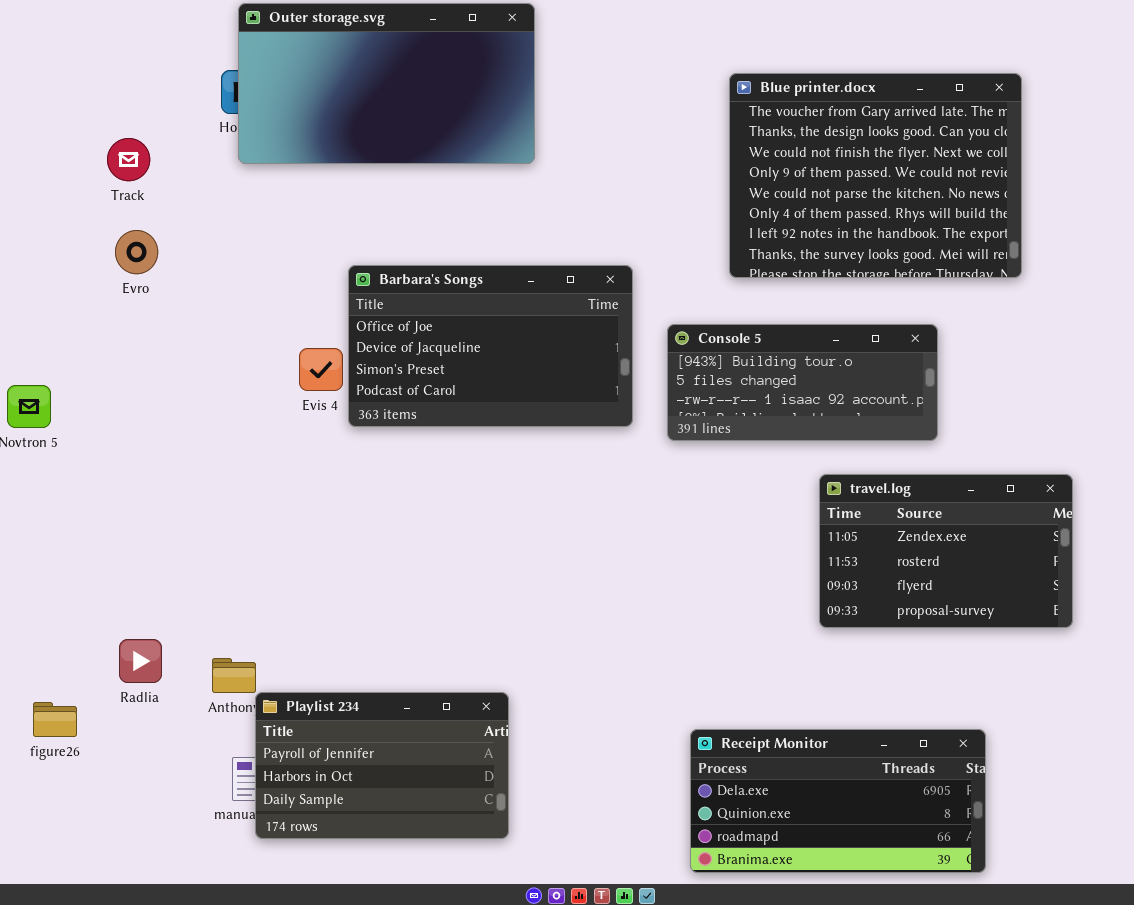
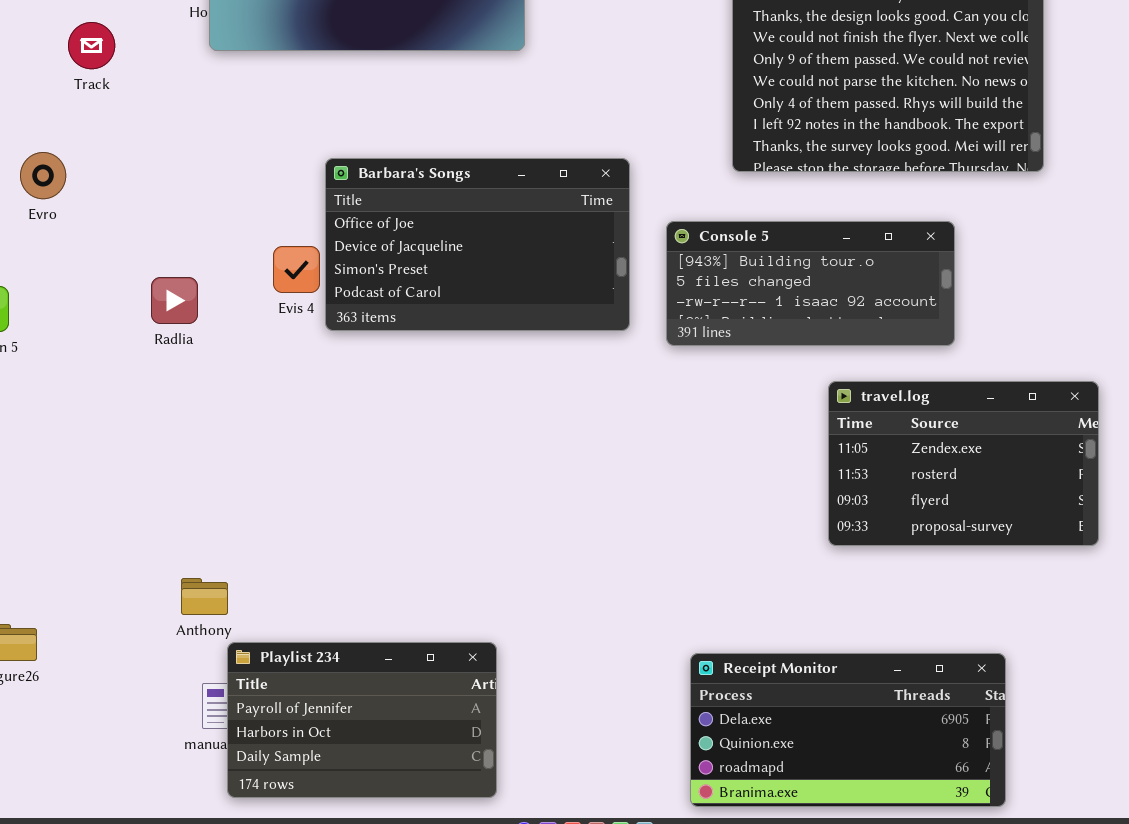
Evro: [115,230,158,274] -> [20,152,66,199], moved
Radlia: [119,639,162,683] -> [151,277,198,324], moved
Playlist 234: [255,692,509,839] -> [227,642,497,798], moved

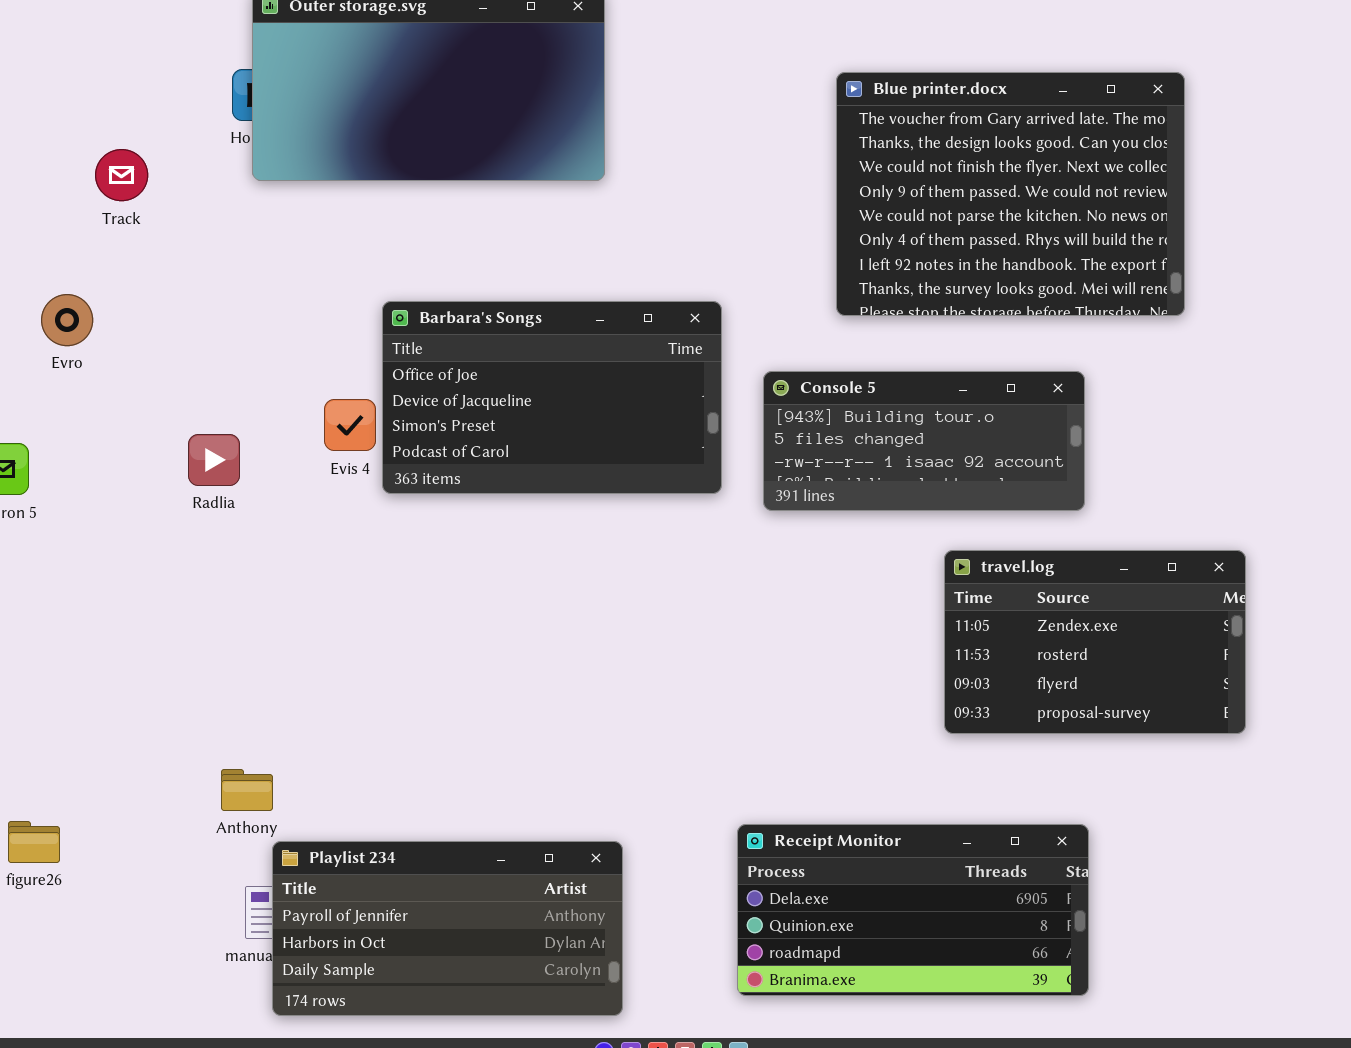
Playlist 234: [227,642,497,798] -> [272,841,623,1016], resized
Receipt Monitor: [690,653,1006,807] -> [737,824,1089,996], moved

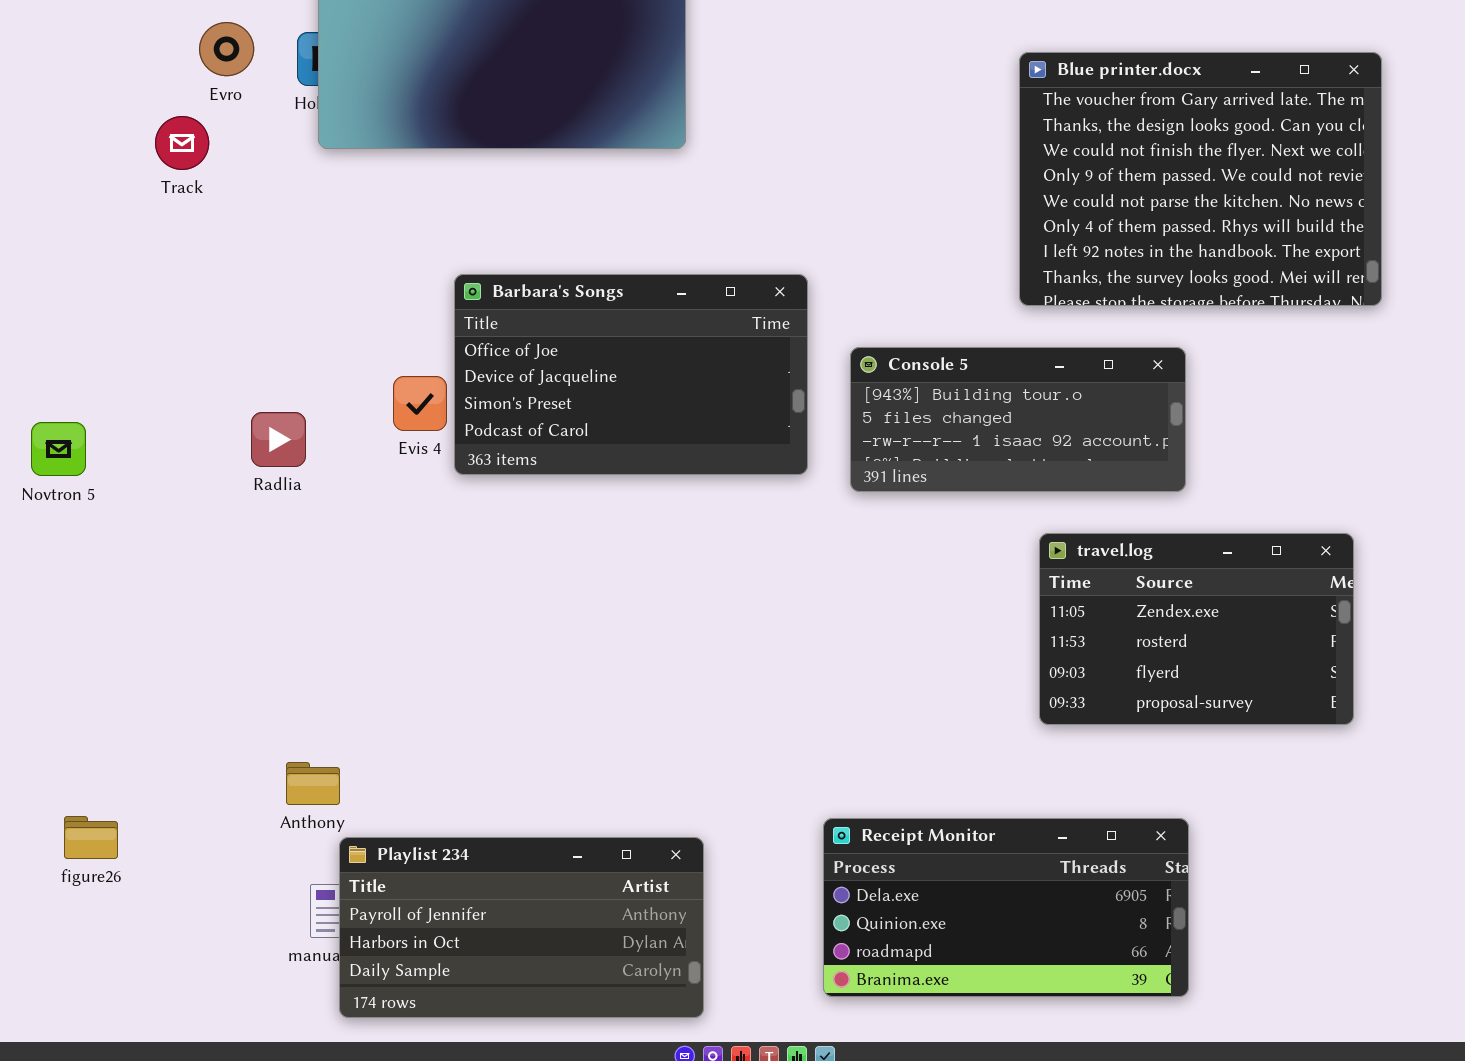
Blue printer.docx: [836,72,1185,316] -> [1019,52,1382,306], moved
Evro: [41,294,93,346] -> [199,22,254,76], moved

